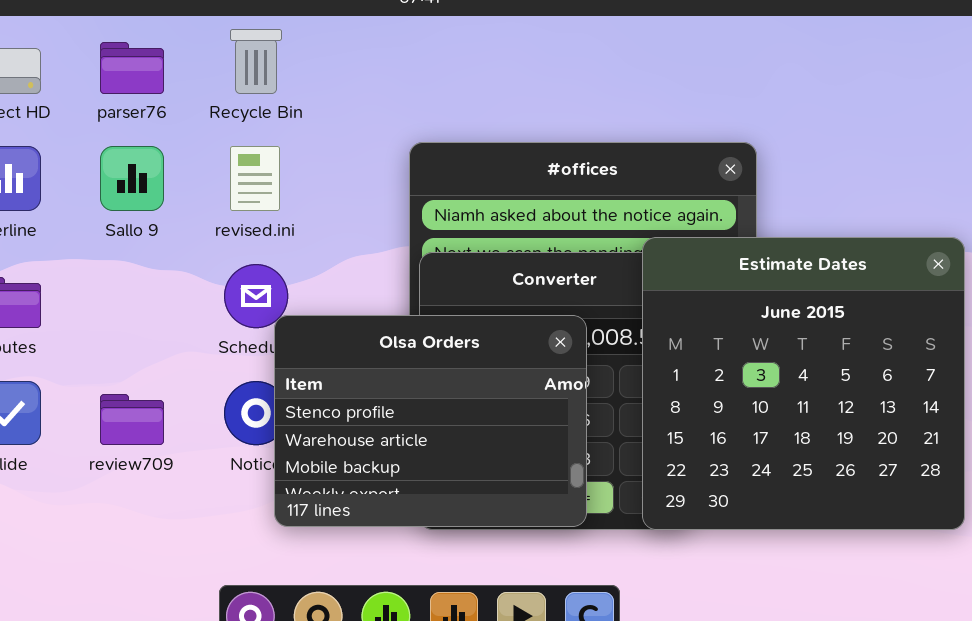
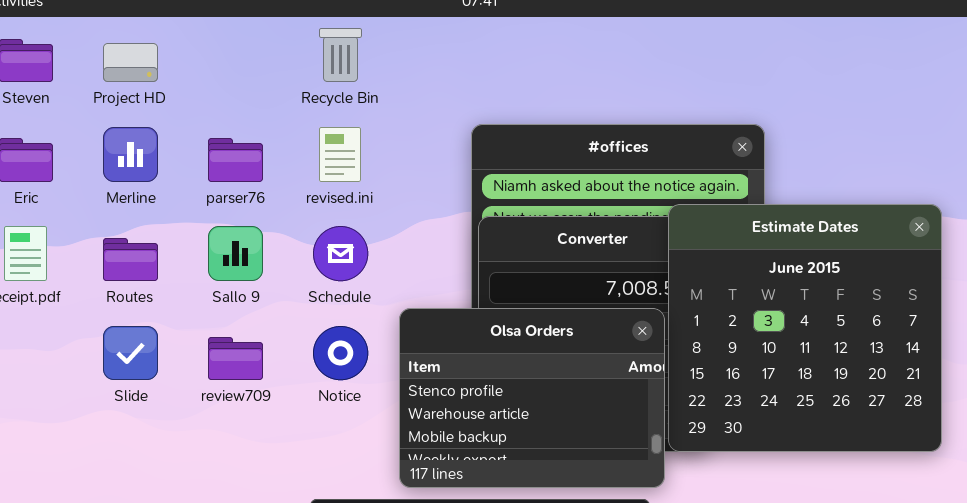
parser76: [100,42,164,94] -> [208,138,263,182], moved
Sallo 9: [100,146,164,211] -> [208,226,263,281], moved
Olsa Orders: [274,315,587,527] -> [399,308,665,488], moved

